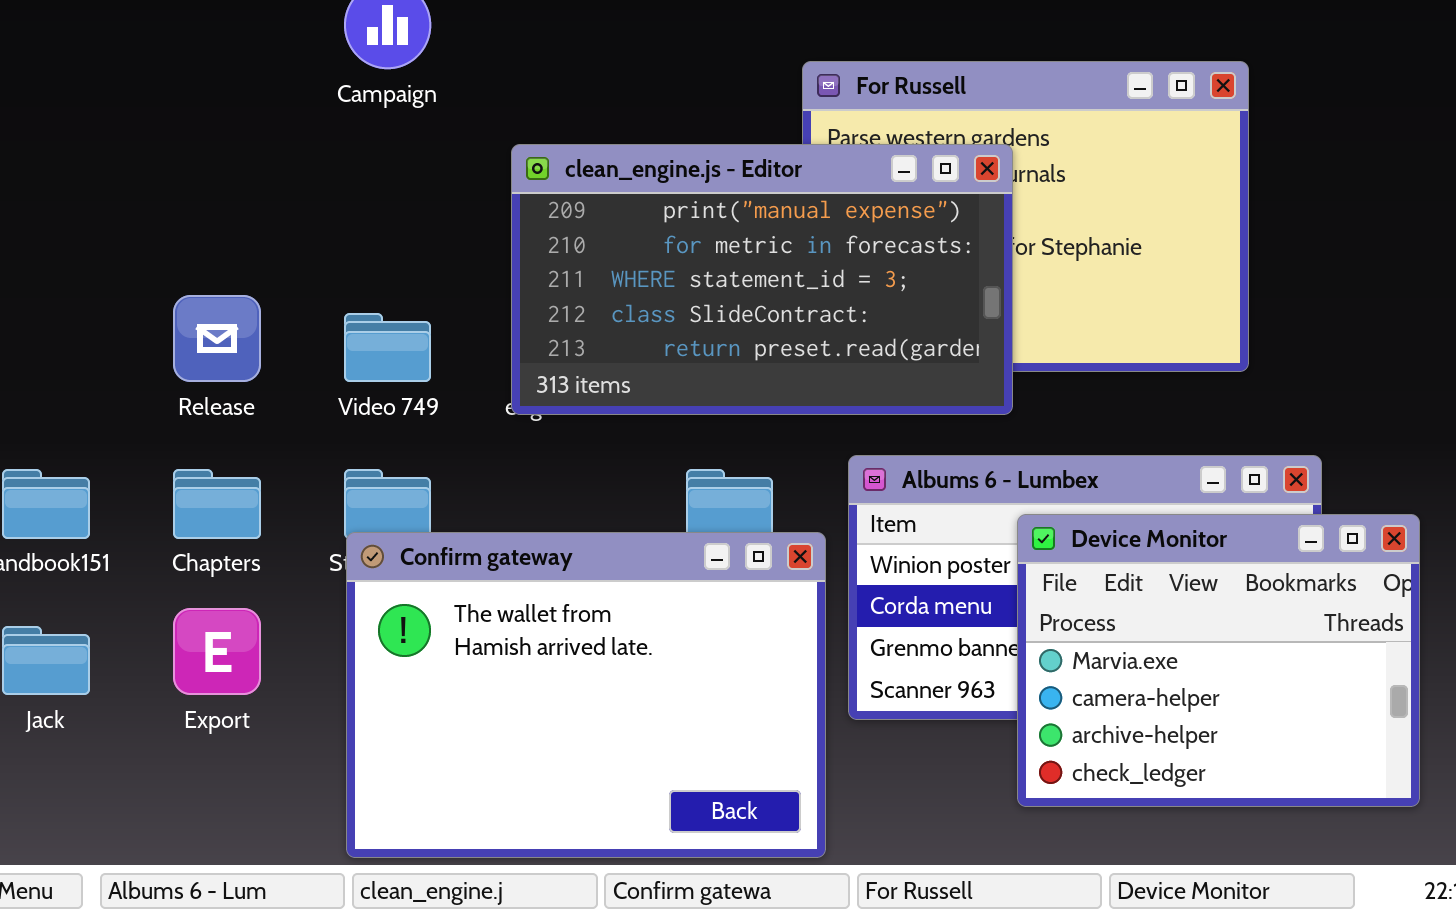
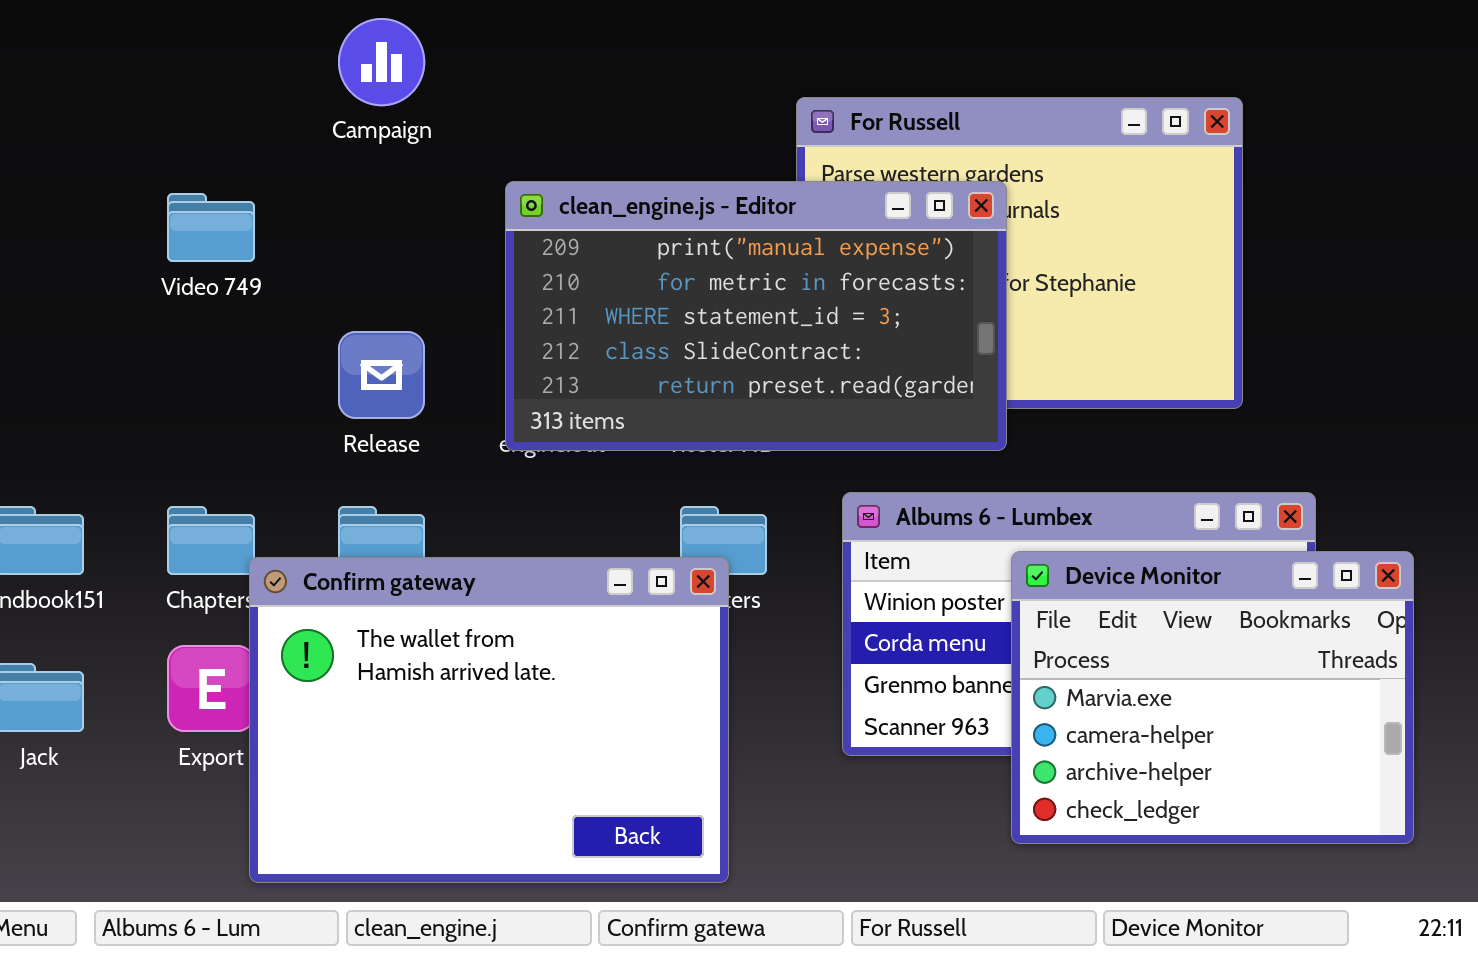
Release: [173,295,261,382] -> [338,331,425,419], moved
Video 749: [344,313,431,382] -> [167,193,255,262], moved
Confirm gateway: [346,532,826,858] -> [249,557,729,883], moved

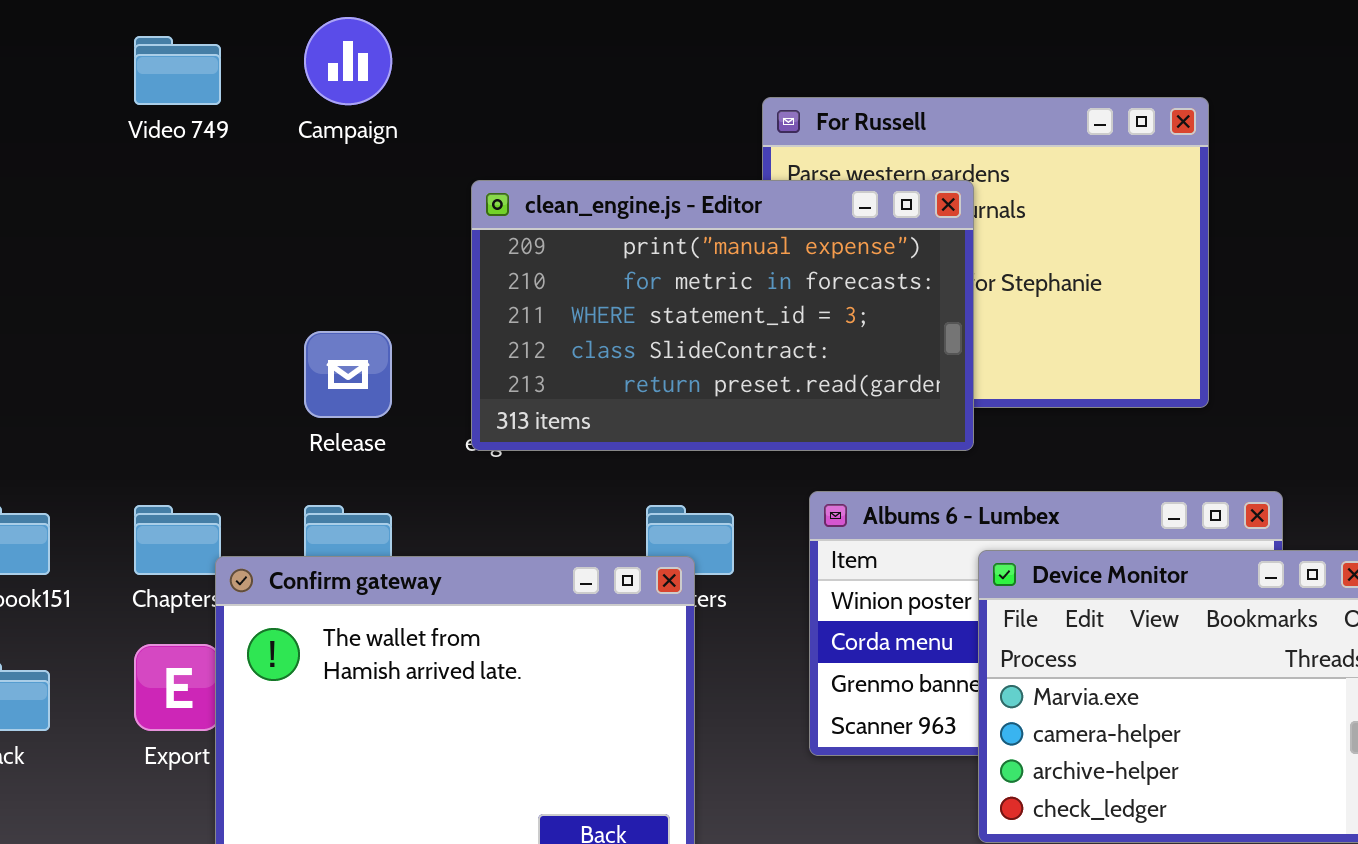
Video 749: [167,193,255,262] -> [134,36,221,105], moved

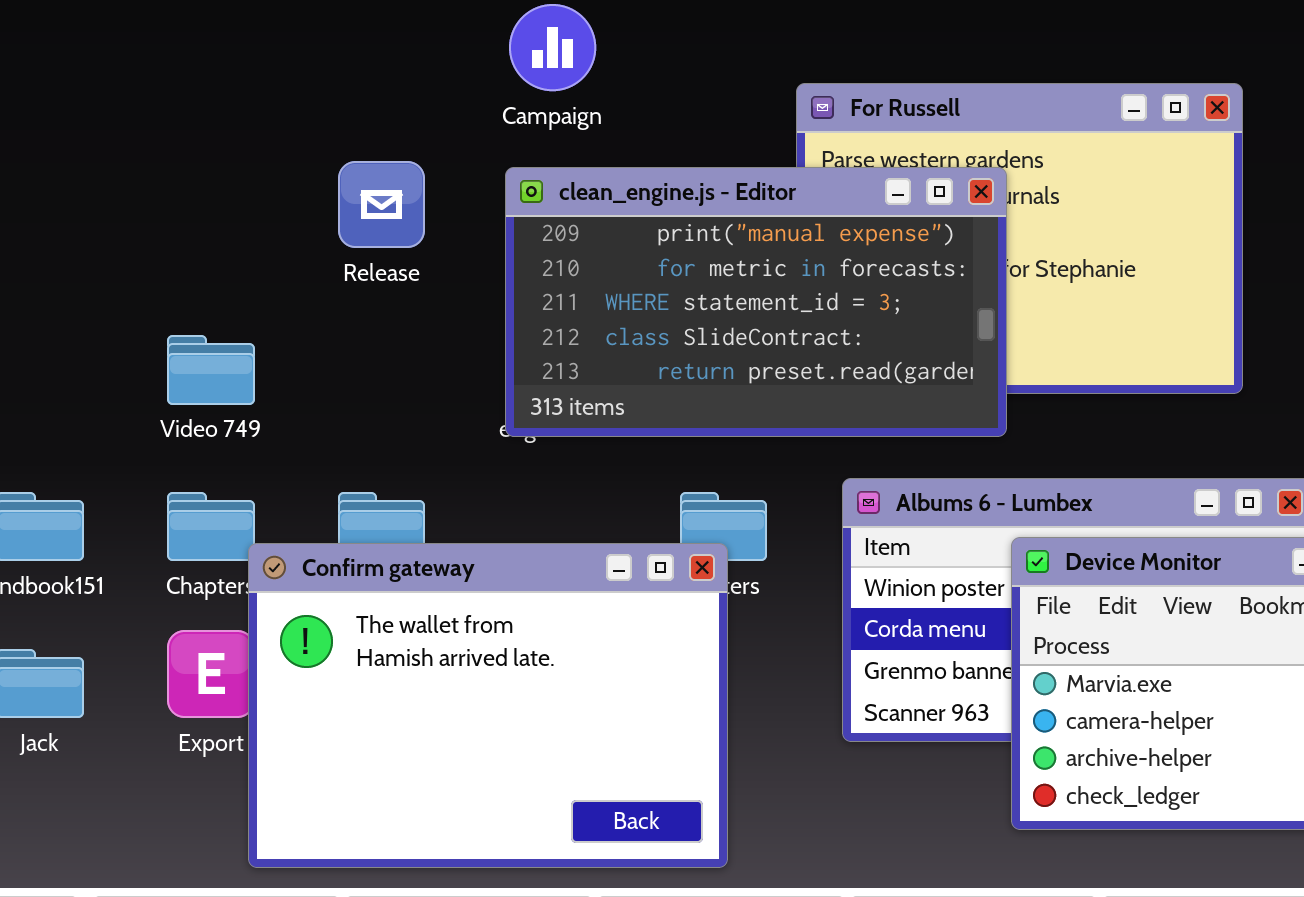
Campaign: [304,17,392,105] -> [509,4,596,91], moved
Video 749: [134,36,221,105] -> [167,335,255,405], moved
Release: [304,331,392,418] -> [338,161,425,248], moved

